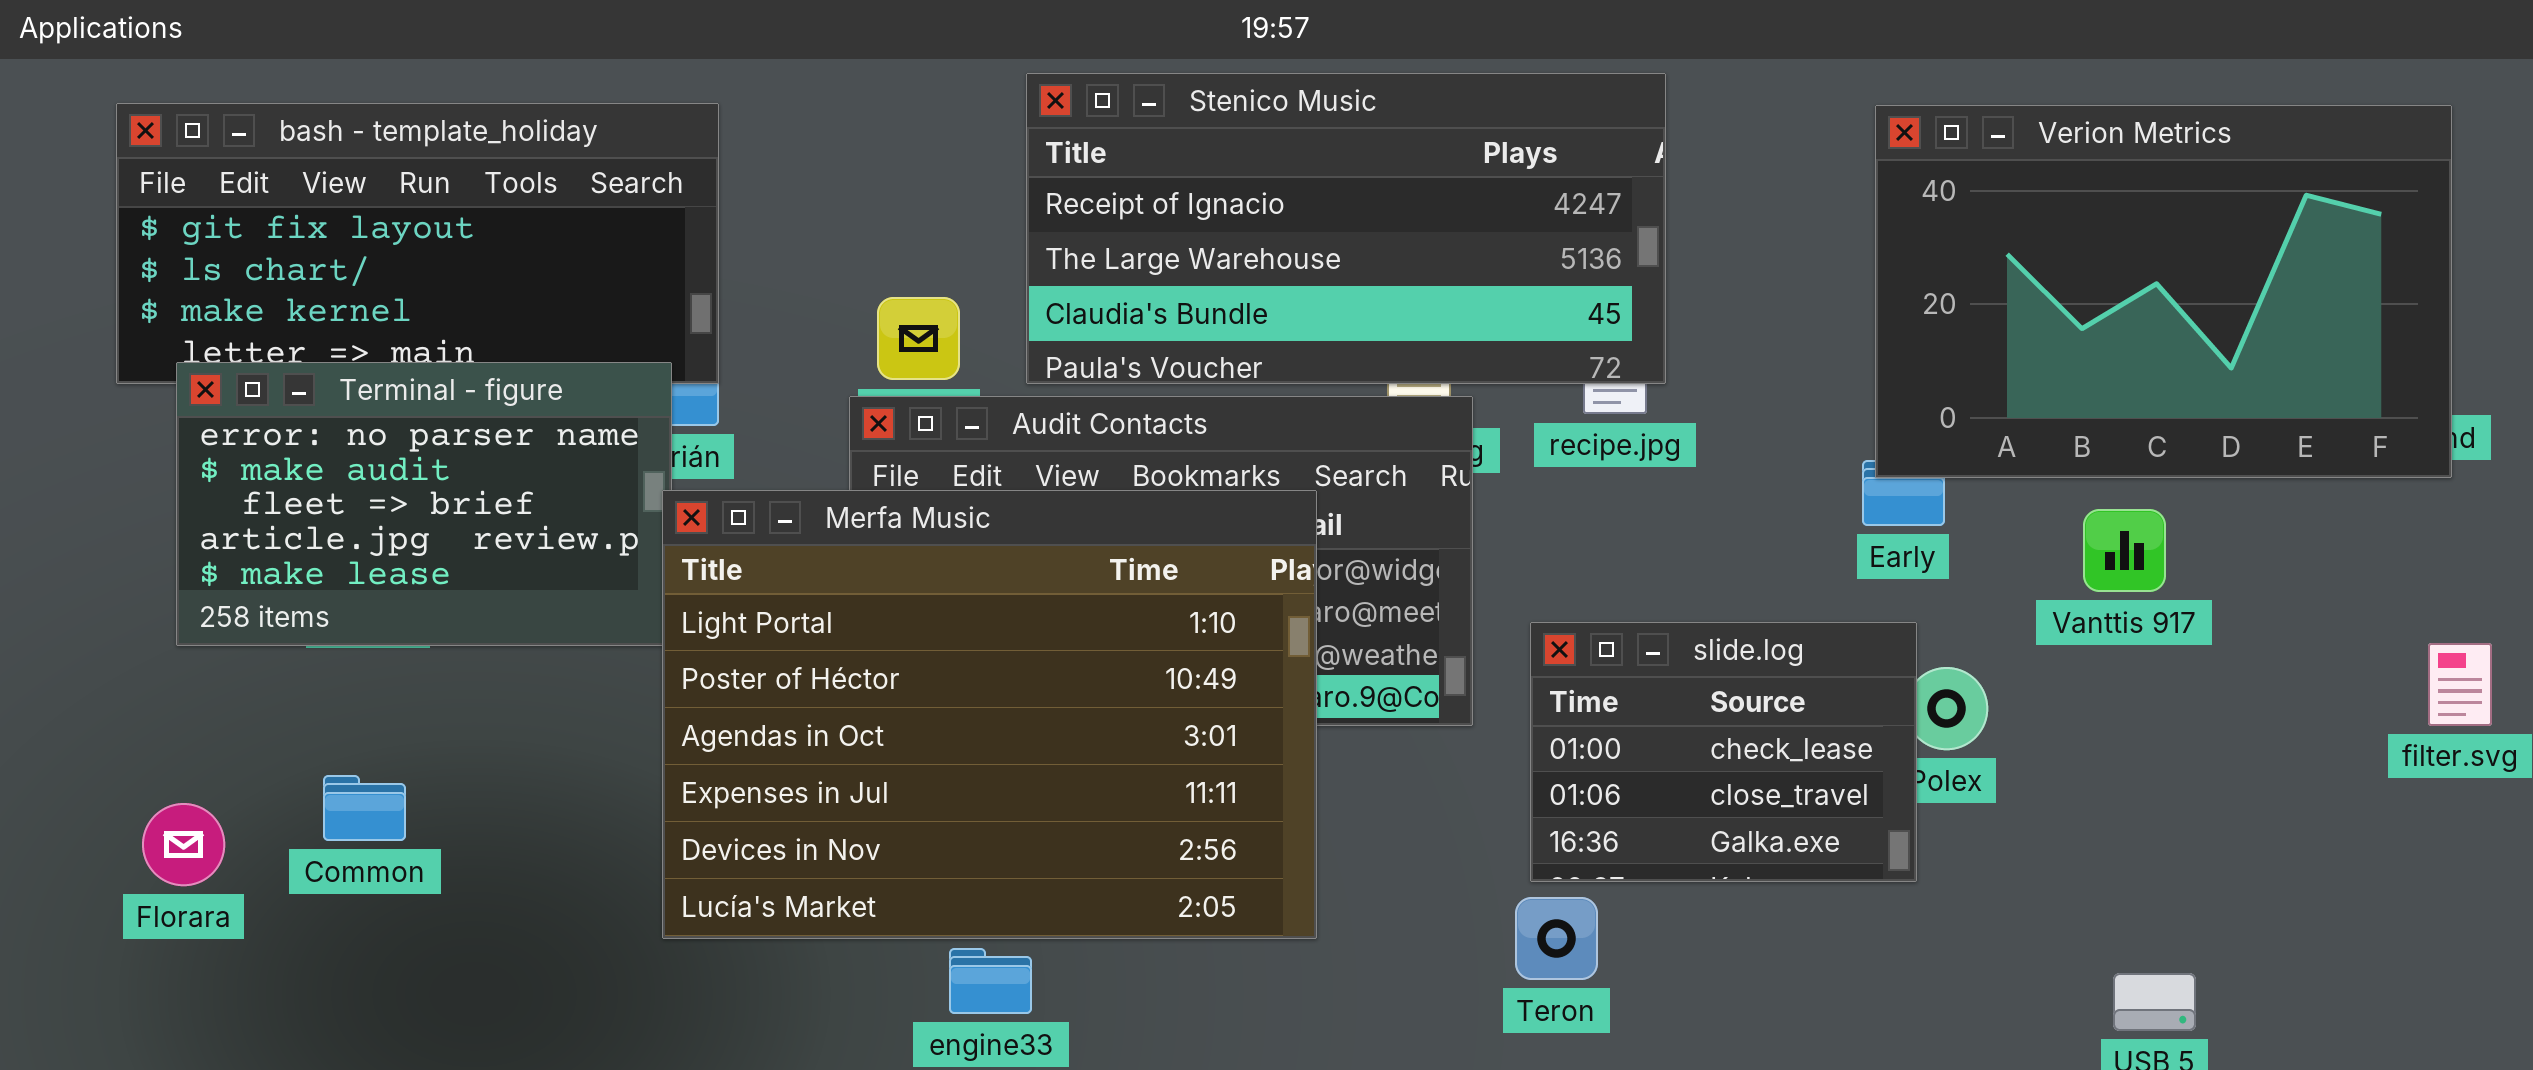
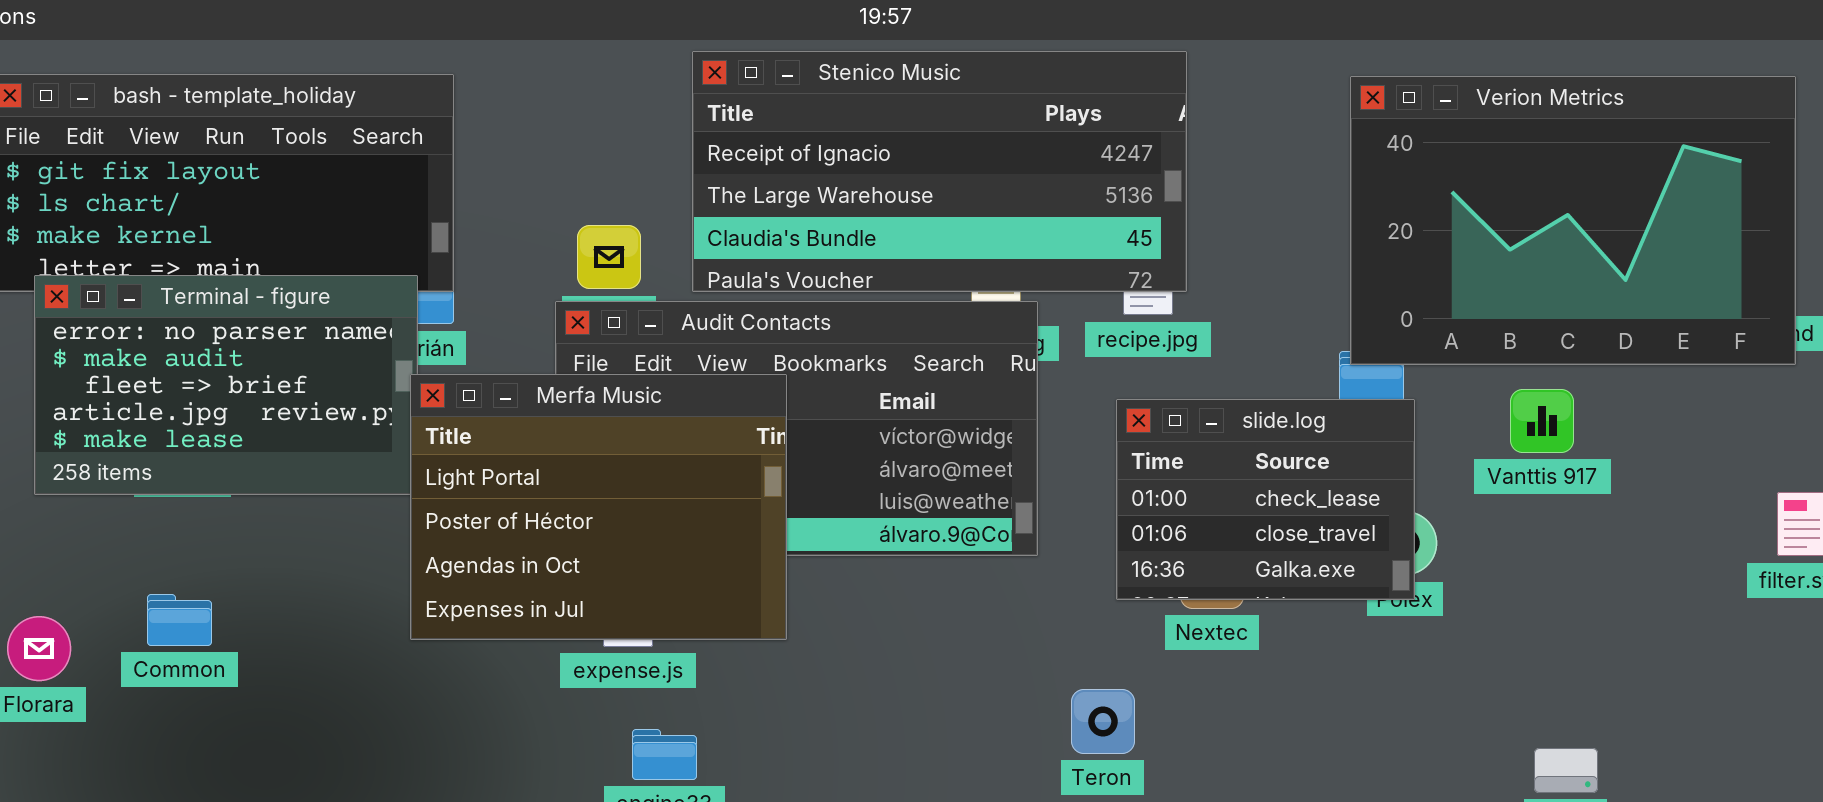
Merfa Music: [662,490,1317,939] -> [410,374,787,640], resized
slide.log: [1530,622,1917,882] -> [1116,399,1415,600], moved

